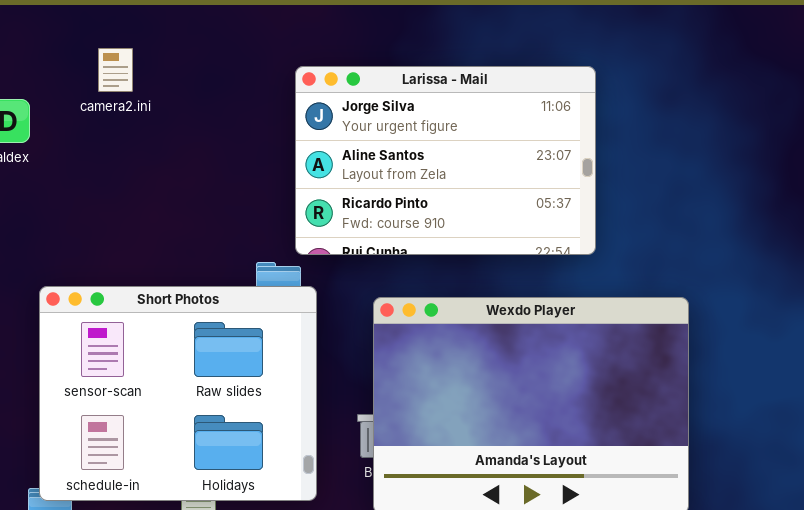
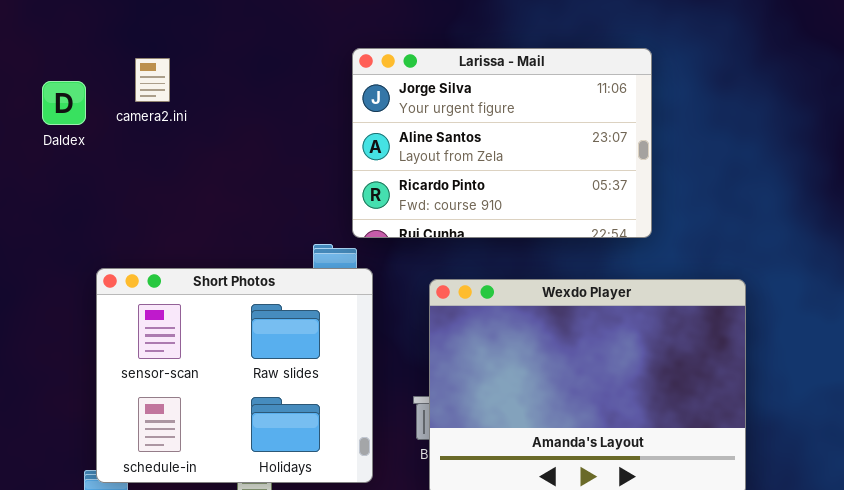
camera2.ini: [98,48,133,92] -> [135,58,170,102], moved

